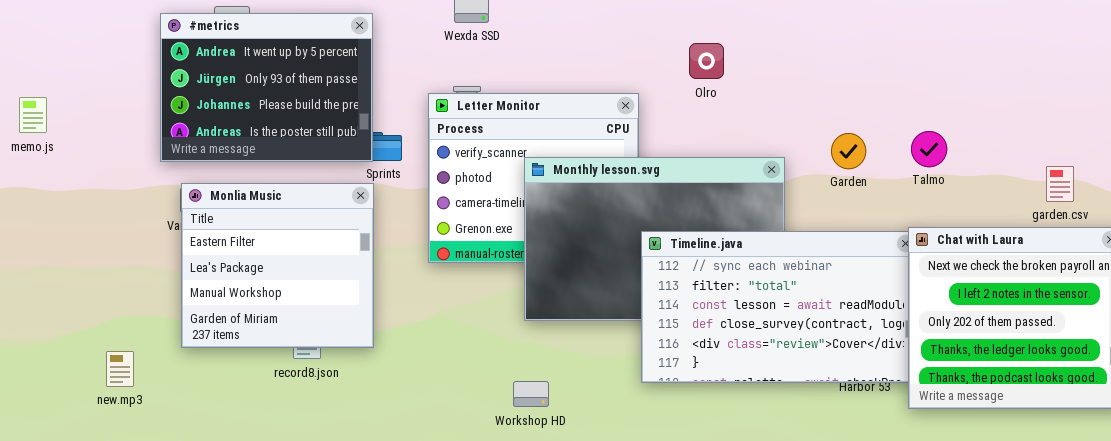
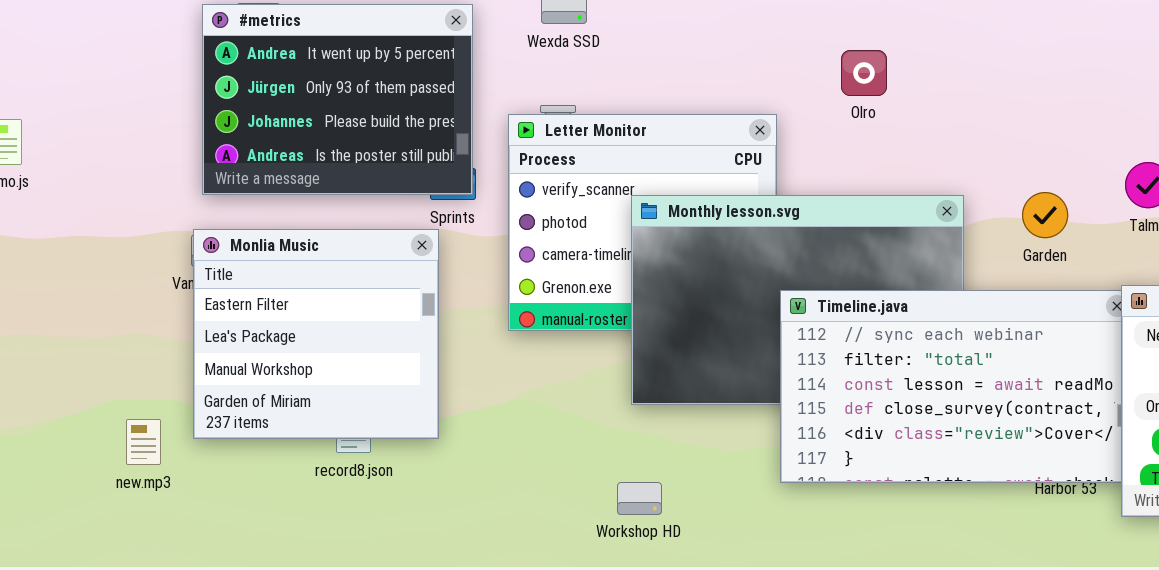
#metrics: [160,13,373,162] -> [202,4,473,195], moved
Garden: [831,133,866,169] -> [1022,192,1068,238], moved
new.mp3: [106,351,134,387] -> [126,419,161,465], moved

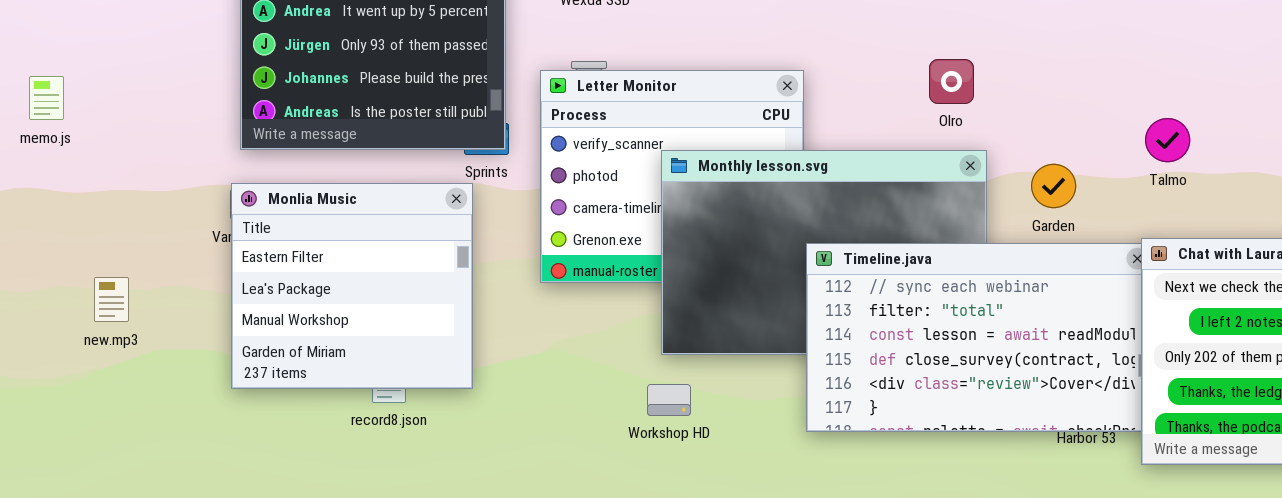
Olro: [841,50,887,96] -> [929,59,974,104], moved
Garden: [1022,192,1068,238] -> [1031,164,1076,208], moved
new.mp3: [126,419,161,465] -> [94,277,129,322], moved
Workshop HD: [617,482,662,515] -> [647,384,691,416], moved

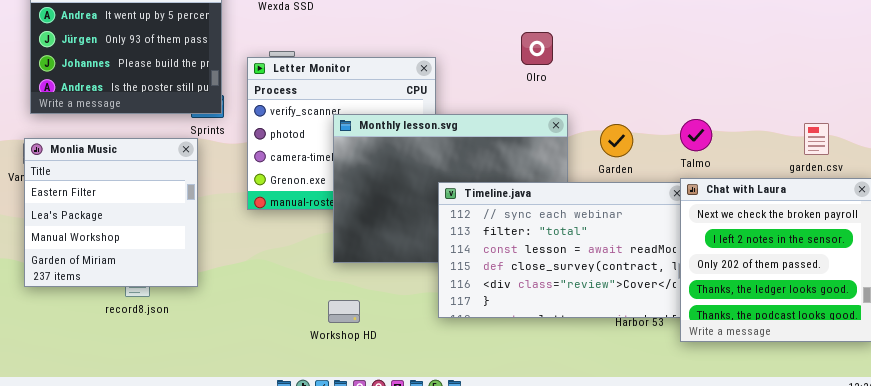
Olro: [929,59,974,104] -> [521,32,553,65], moved
Talmo: [1145,118,1190,162] -> [680,119,712,151], moved
Workshop HD: [647,384,691,416] -> [328,300,360,323], moved

